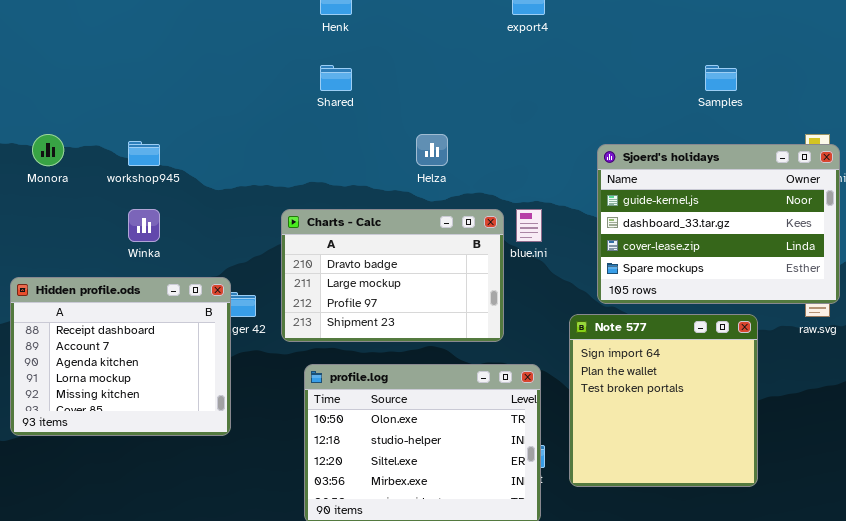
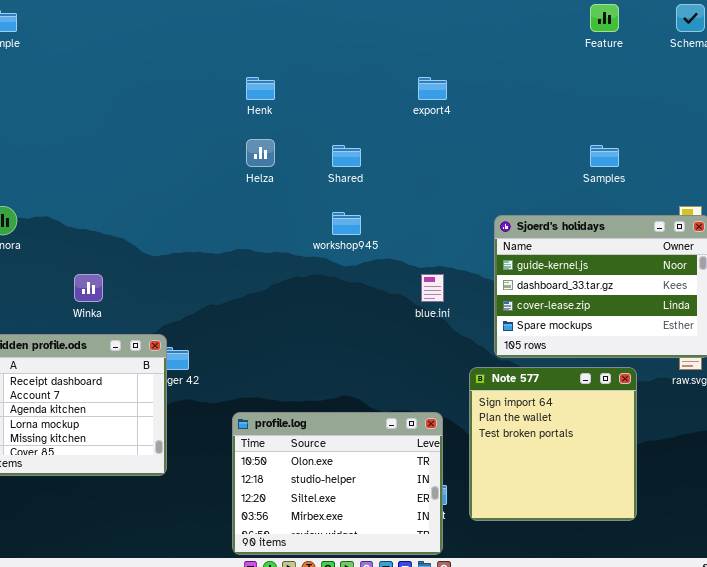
Shared: [320,65,352,91] -> [332,145,361,167], moved
Helza: [416,134,448,166] -> [246,139,275,167], moved
workshop945: [128,141,160,166] -> [332,212,361,235], moved
Charts - Calc: [281,209,504,342] -> none, closed

